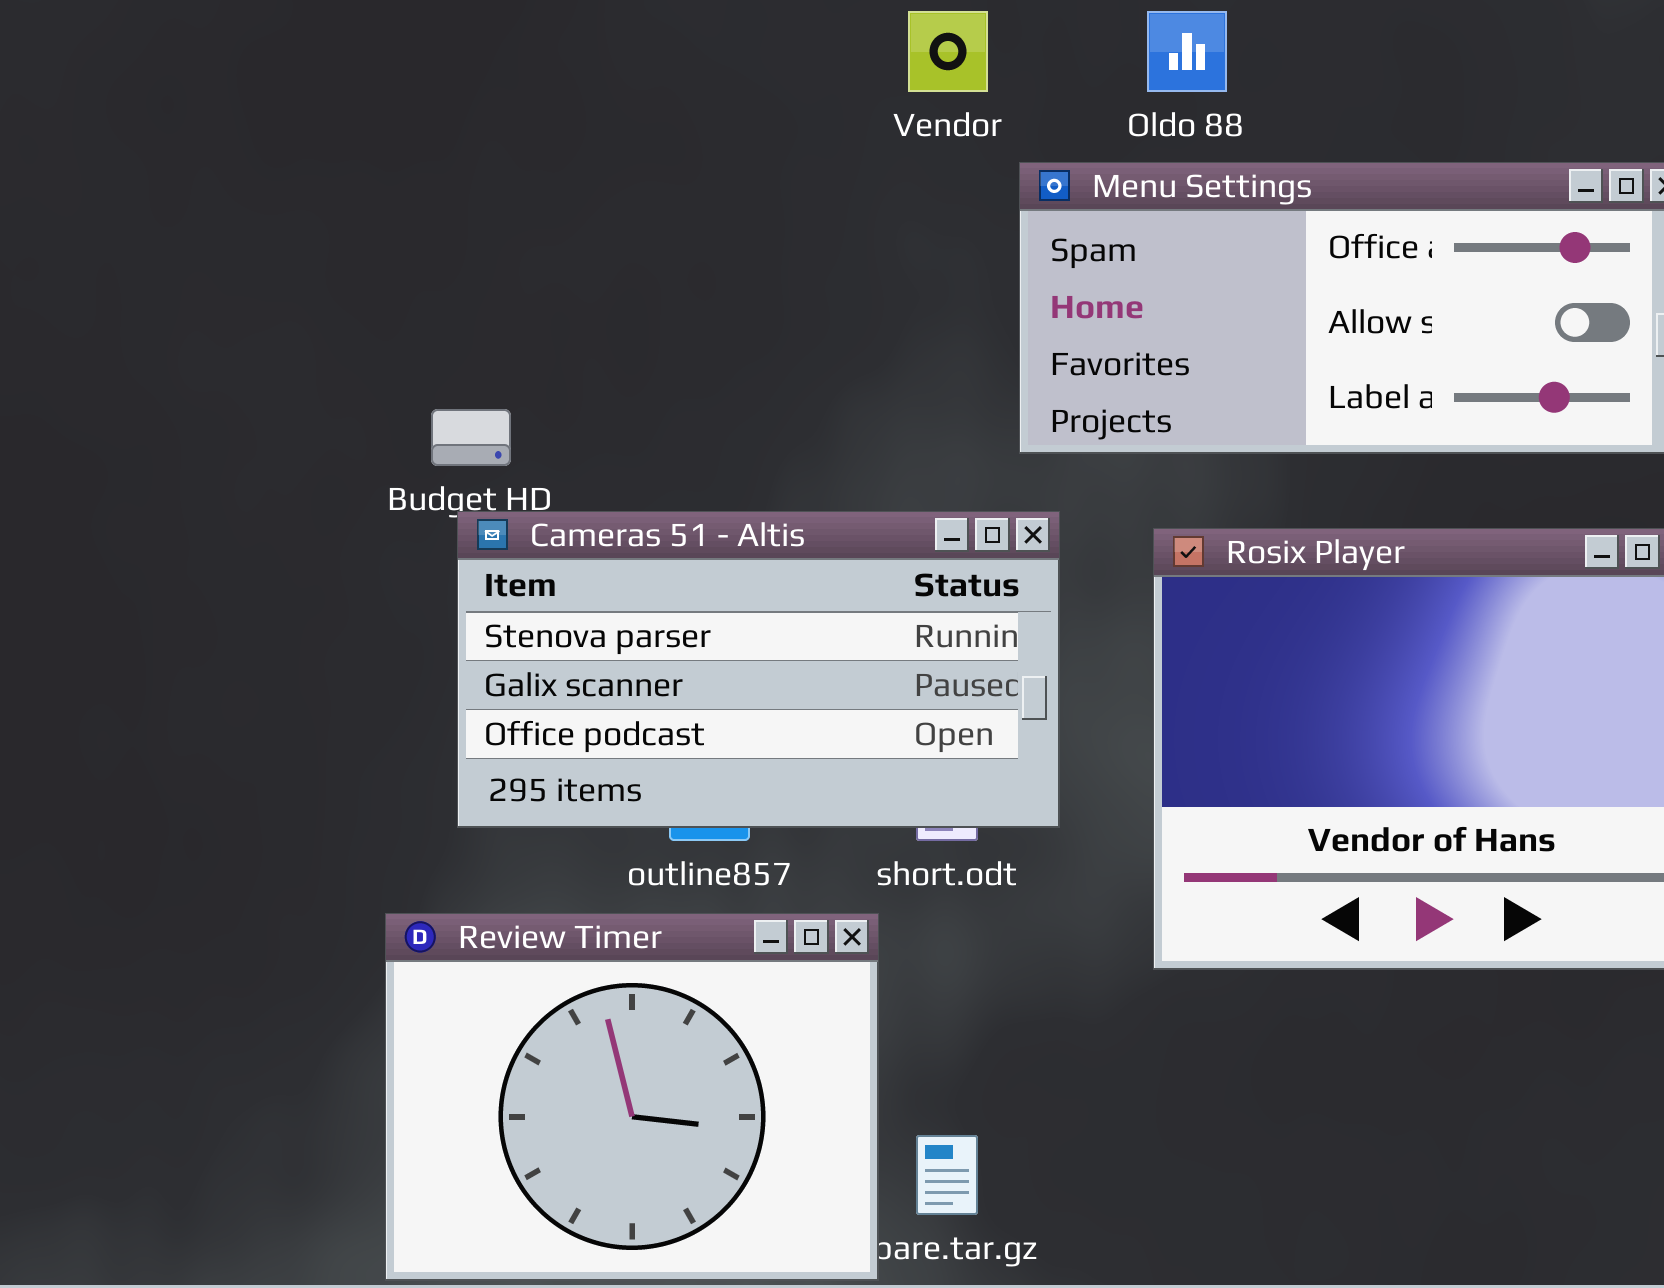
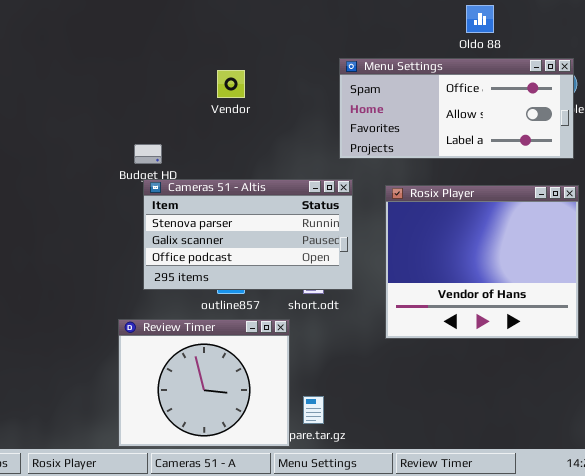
Vendor: [908,11,988,92] -> [217,70,245,98], moved
Oldo 88: [1147,11,1227,92] -> [466,5,494,33], moved

